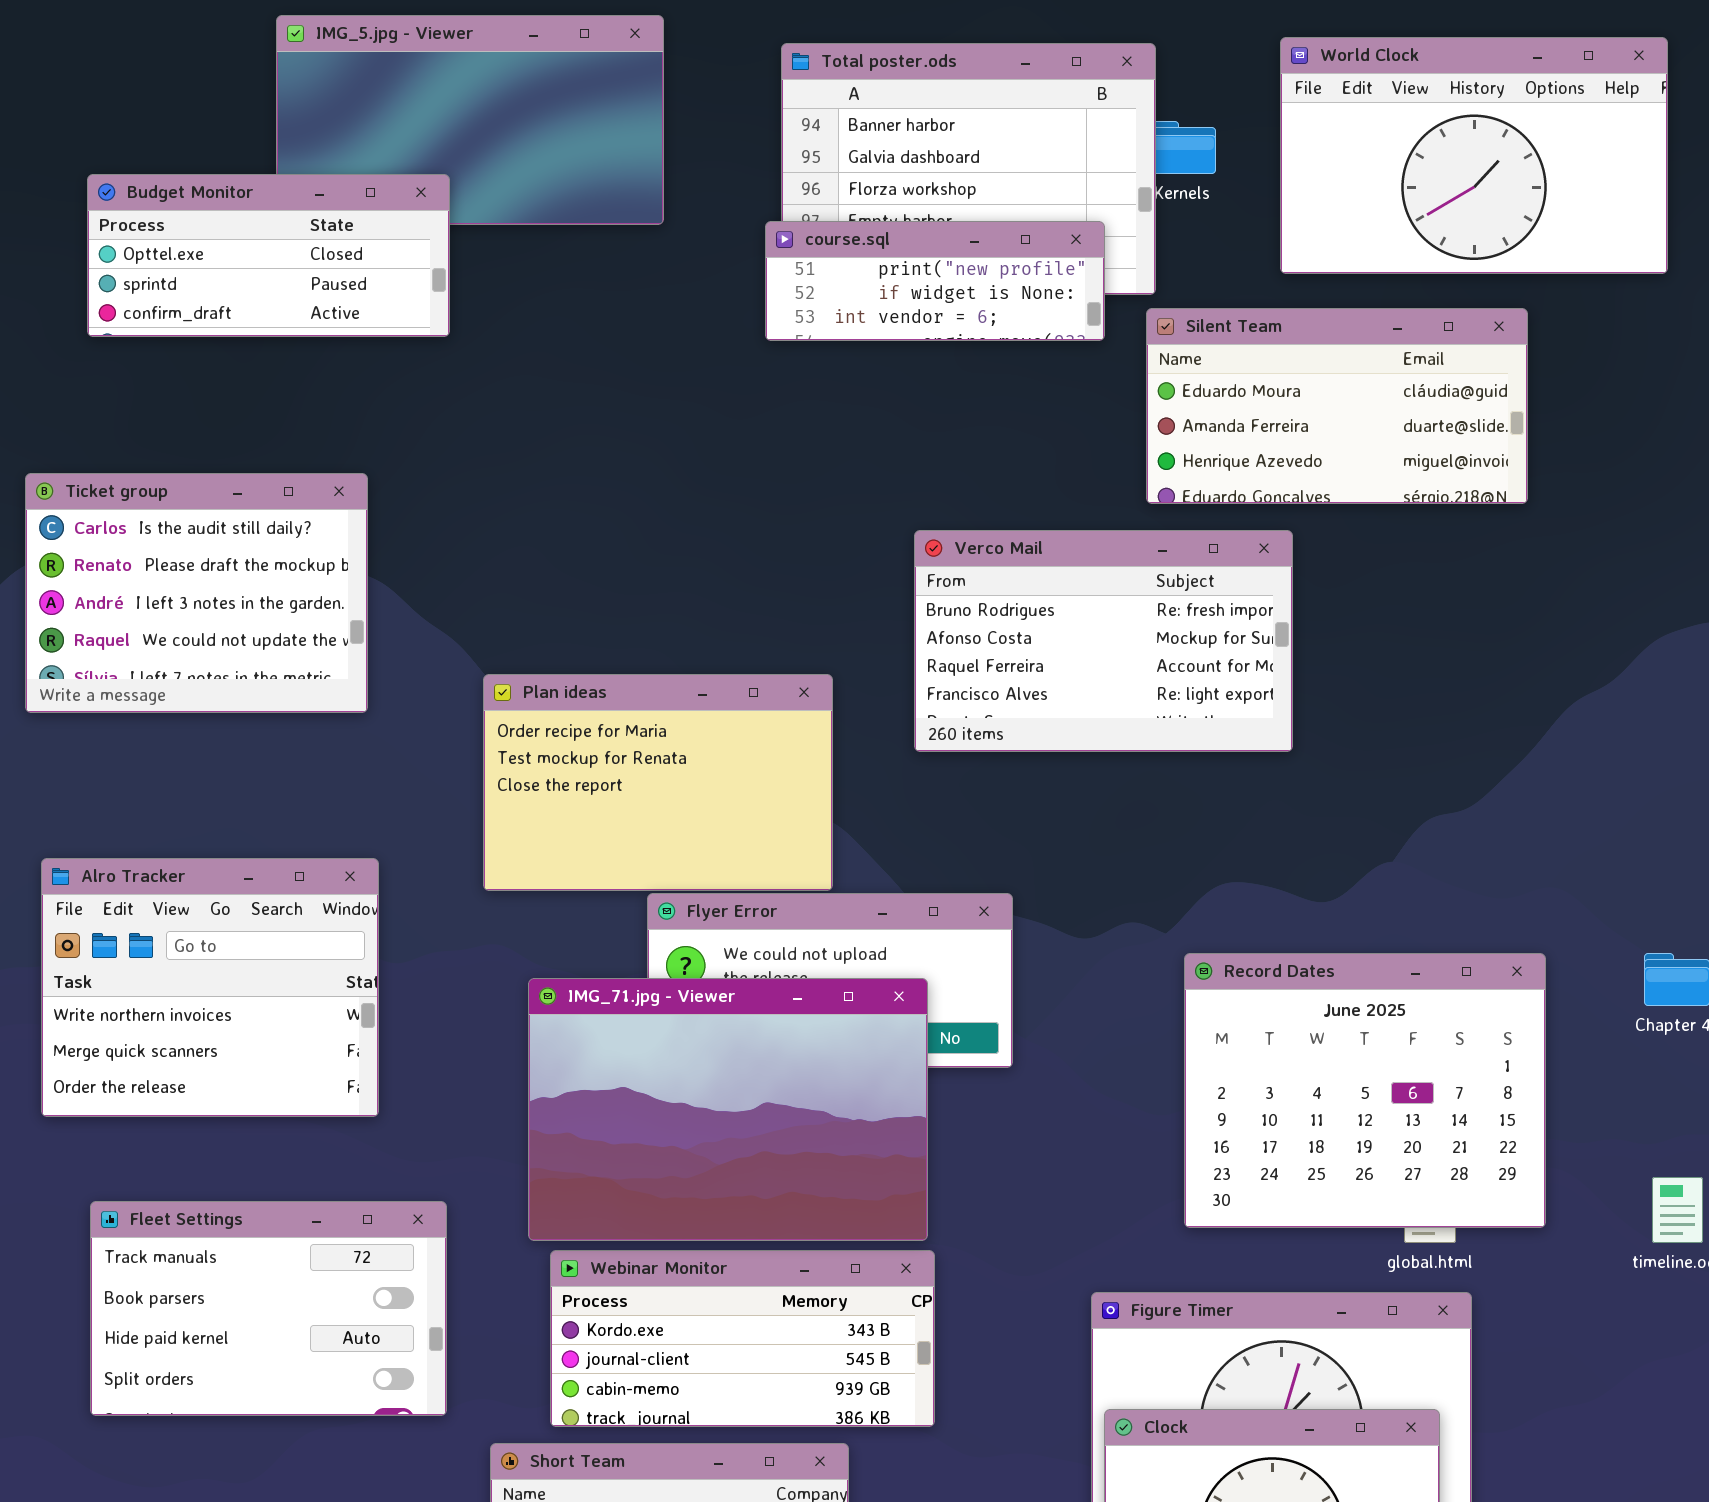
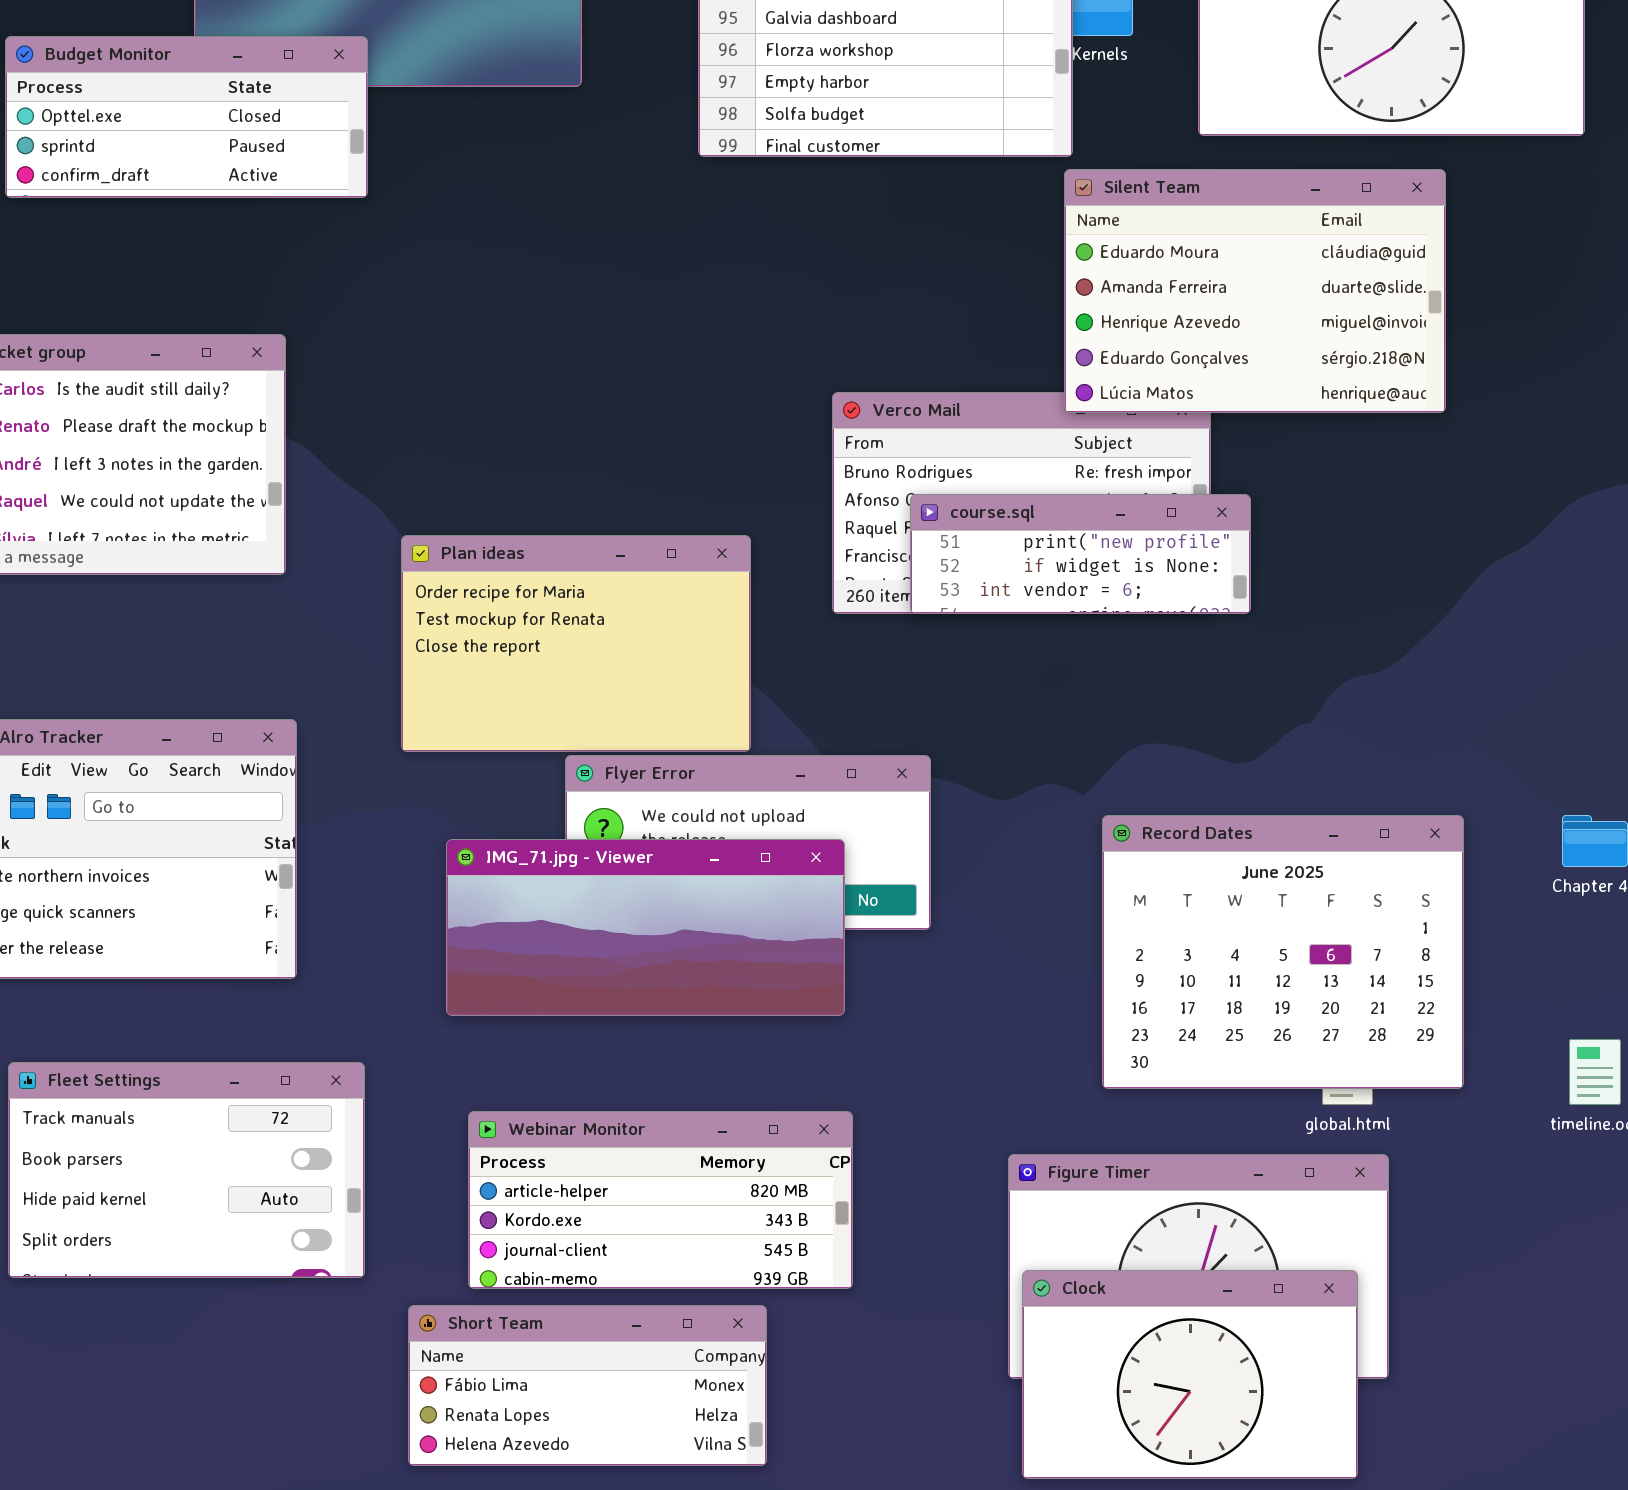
course.sql: [765,221,1105,341] -> [910,494,1251,614], moved
Silent Team: [1146,308,1528,504] -> [1064,169,1446,413], resized
IMG_71.jpg - Viewer: [528,978,928,1241] -> [446,839,845,1016], resized
Webinar Monitor: [550,1250,935,1427] -> [468,1111,853,1289], scrolled up 1 row

